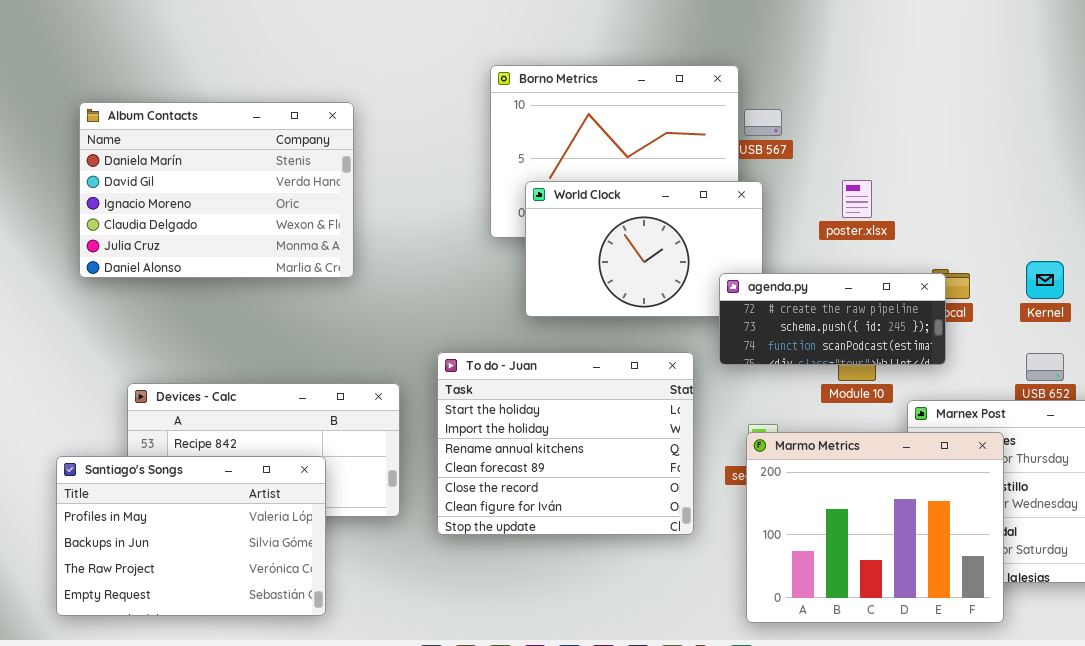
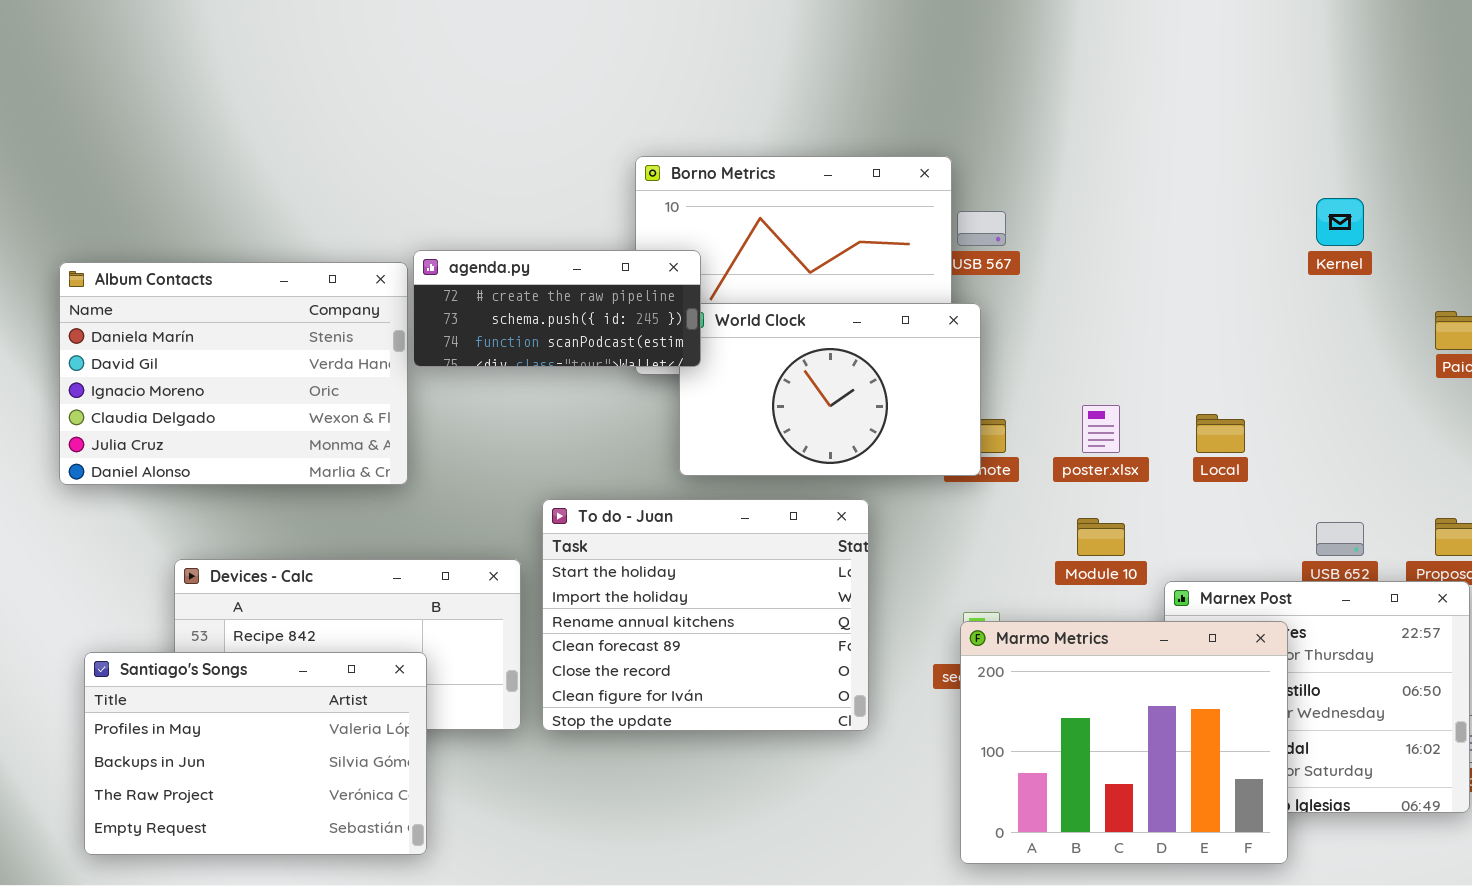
Album Contacts: [79,102,354,278] -> [59,262,408,485], moved
poster.xlsx: [842,180,872,218] -> [1082,405,1120,453], moved
Kernel: [1026,261,1064,299] -> [1316,198,1364,246], moved
agenda.py: [719,273,946,365] -> [413,250,701,367], moved
To do - Juan: [437,352,694,535] -> [542,499,869,731], moved

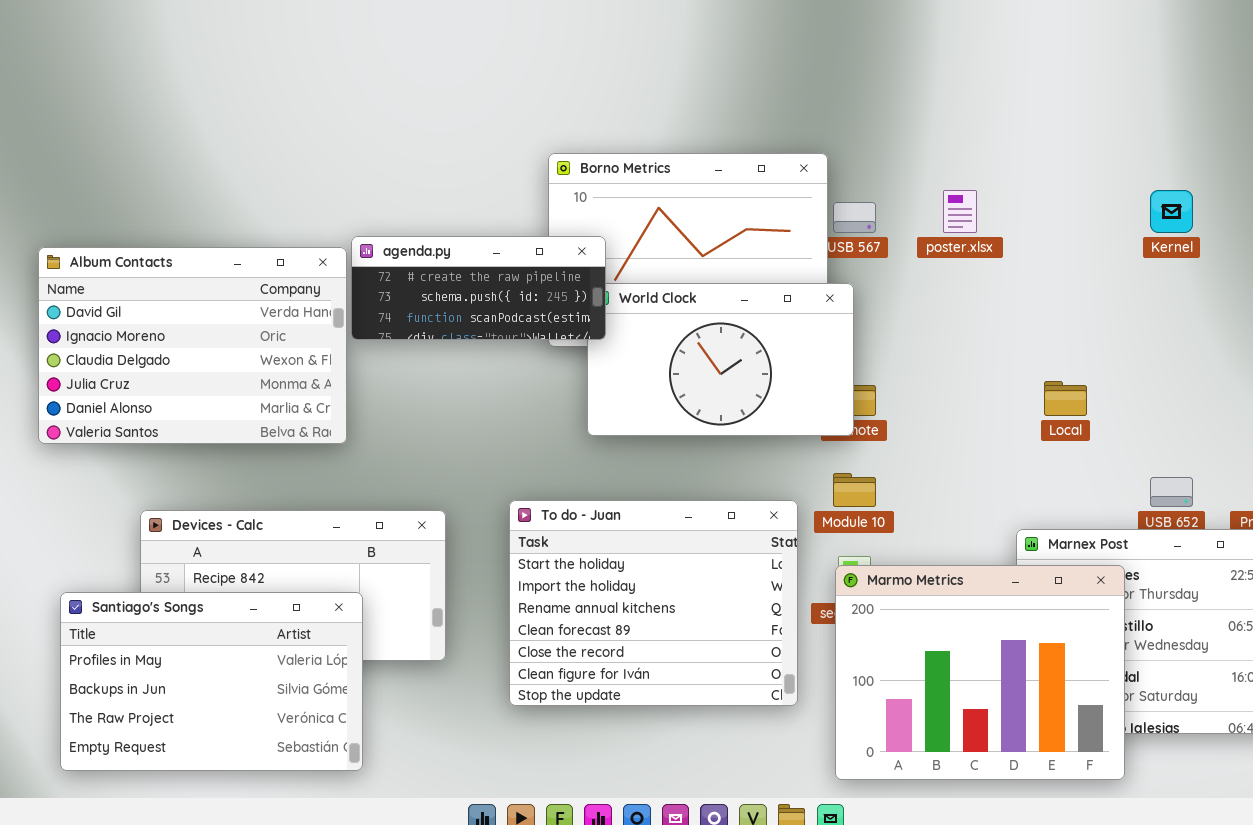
Album Contacts: [59,262,408,485] -> [38,247,347,444], scrolled down 1 row
poster.xlsx: [1082,405,1120,453] -> [943,190,977,233], moved
To do - Juan: [542,499,869,731] -> [509,500,798,706], moved
Module 10: [1077,518,1125,556] -> [833,473,876,507], moved

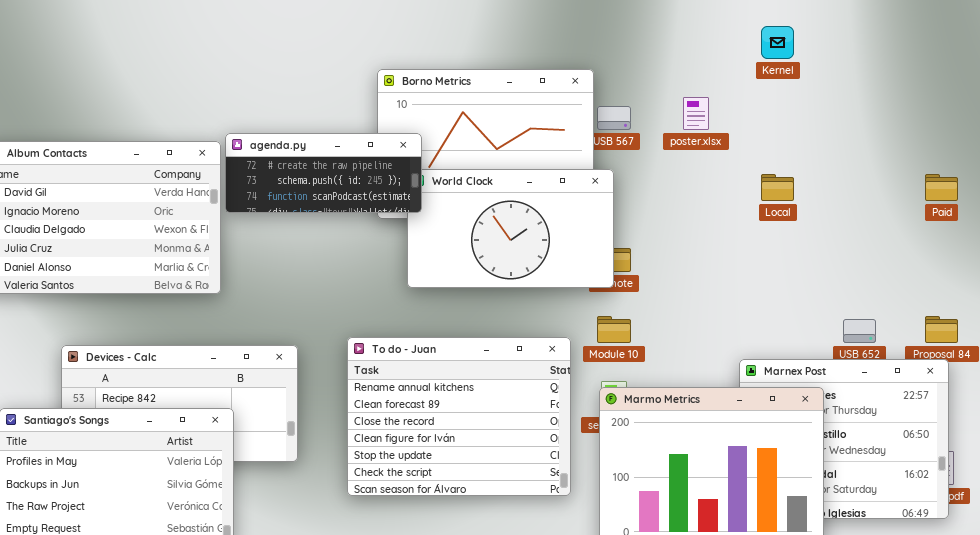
Kernel: [1150,190,1193,233] -> [761,26,794,59], moved
Local: [1044,381,1087,416] -> [761,174,794,201], moved
To do - Juan: [509,500,798,706] -> [347,337,571,496], scrolled down 2 rows

